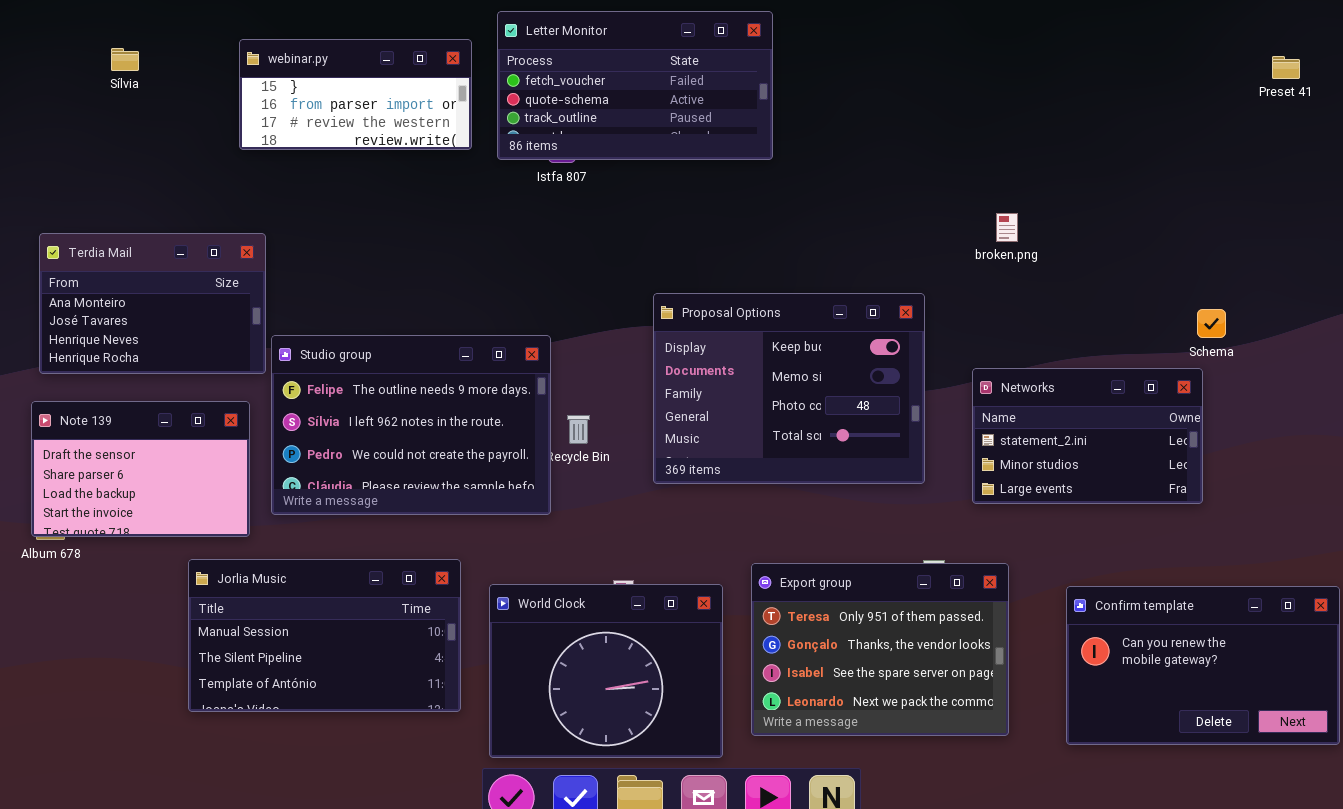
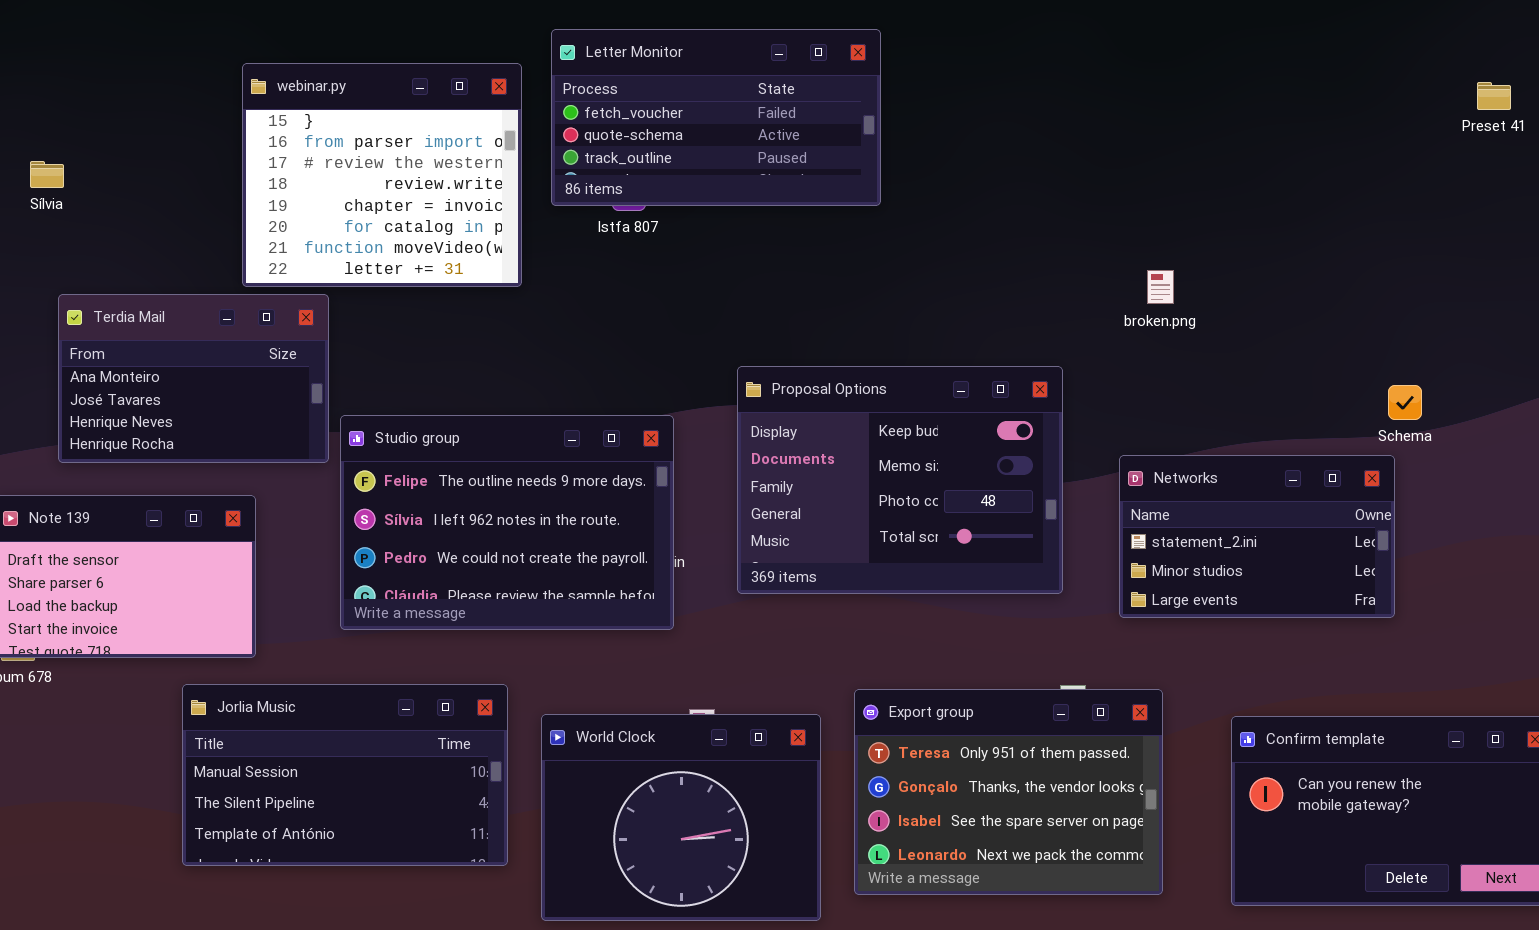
webinar.py: [239,39,472,150] -> [242,63,522,287], resized
Sílvia: [111,48,139,71] -> [30,161,64,188], moved
Terdia Mail: [39,233,266,374] -> [58,294,329,463], moved
Studio group: [271,335,551,515] -> [340,415,674,630], moved

